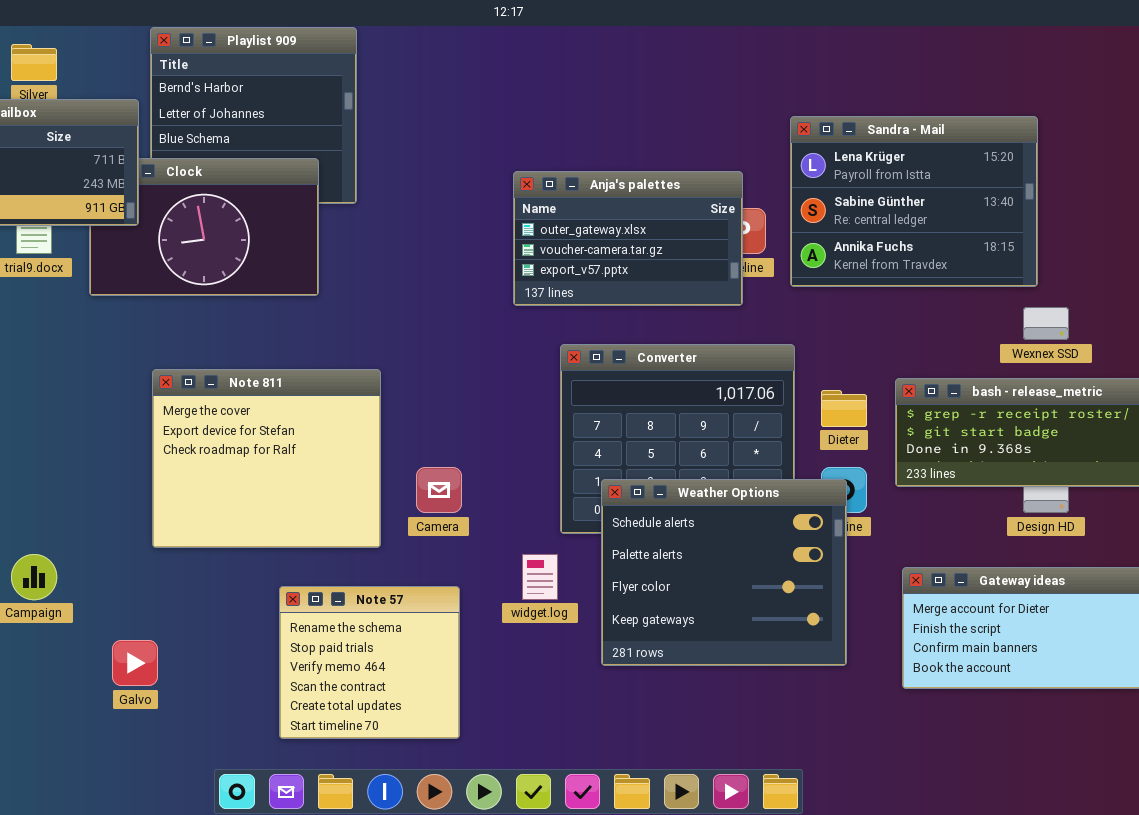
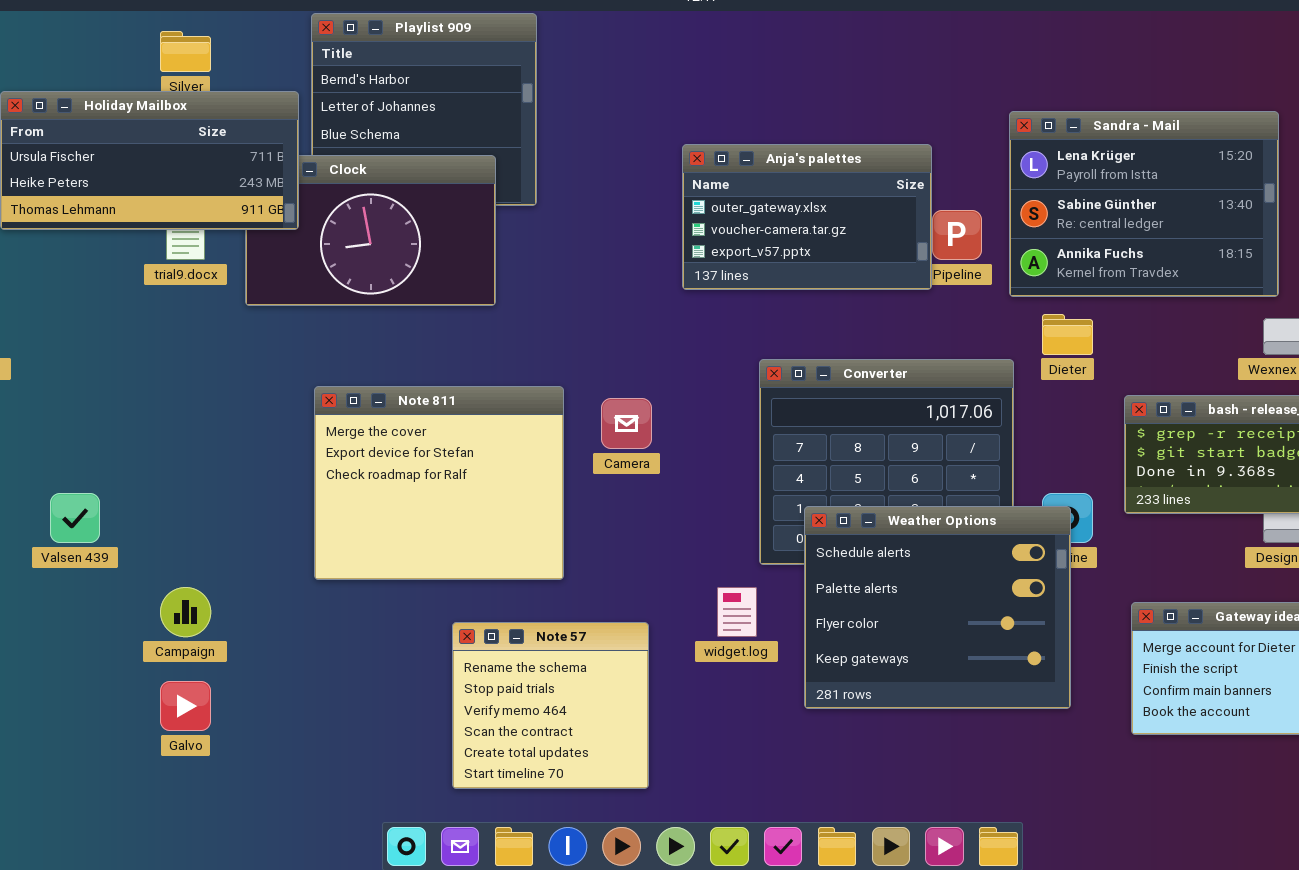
Anja's palettes: [513,171,743,306] -> [682,144,932,290], moved
Dieter: [821,390,867,427] -> [1042,314,1093,355], moved
Camera: [416,467,462,513] -> [601,398,652,449], moved
Galvo: [112,640,158,686] -> [160,681,211,731], moved

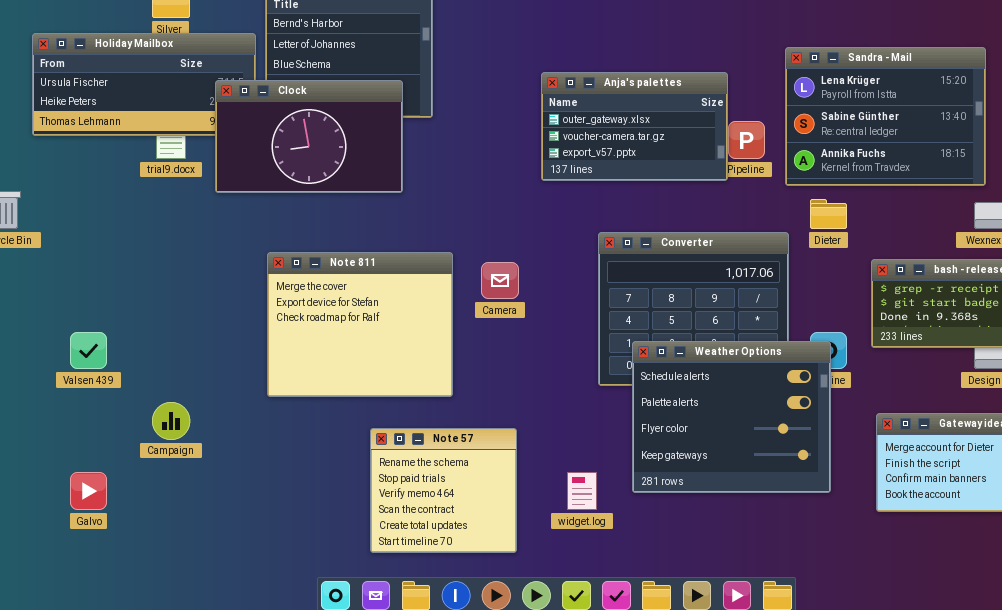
Clock: [245,155,496,306] -> [215,80,403,193], raised
widget.log: [717,587,757,637] -> [567,472,597,510], moved
Galvo: [160,681,211,731] -> [70,472,107,510], moved

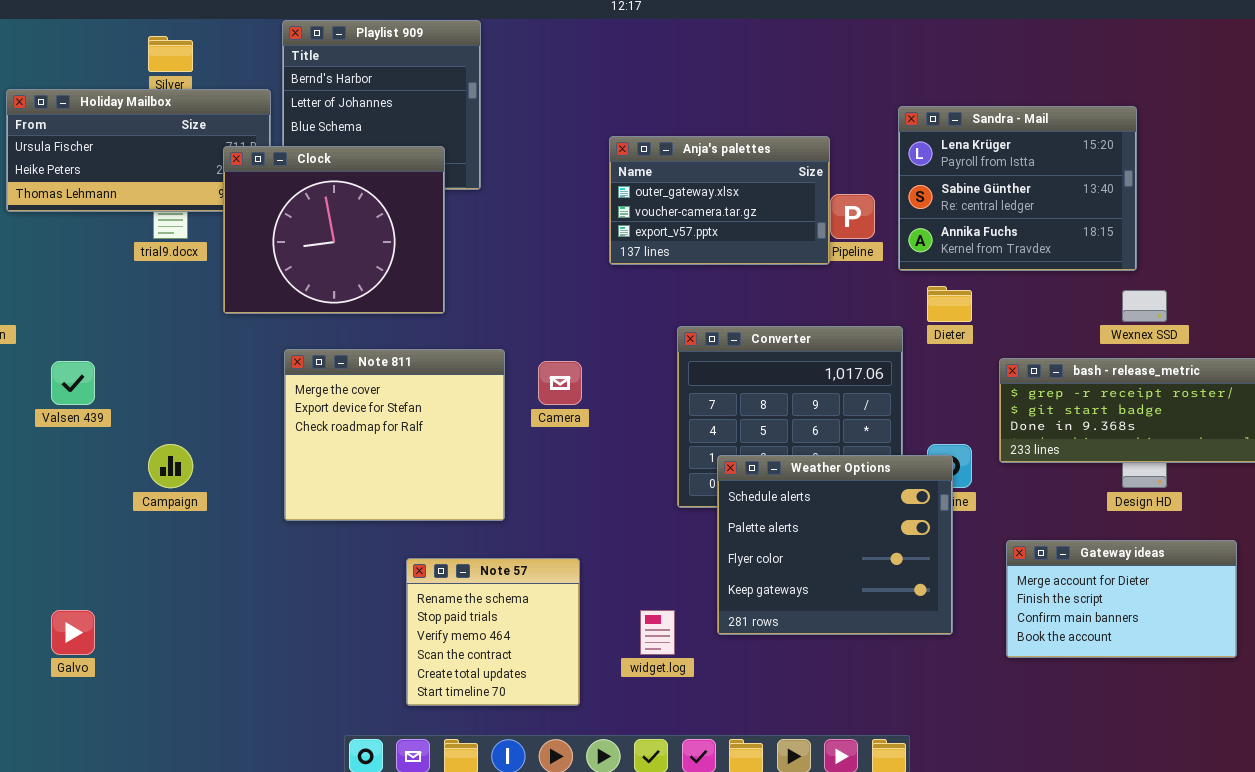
Clock: [215,80,403,193] -> [223,146,445,314], resized
Valsen 439: [70,332,107,369] -> [51,361,95,405], moved
Campaign: [152,402,190,440] -> [148,444,193,488], moved

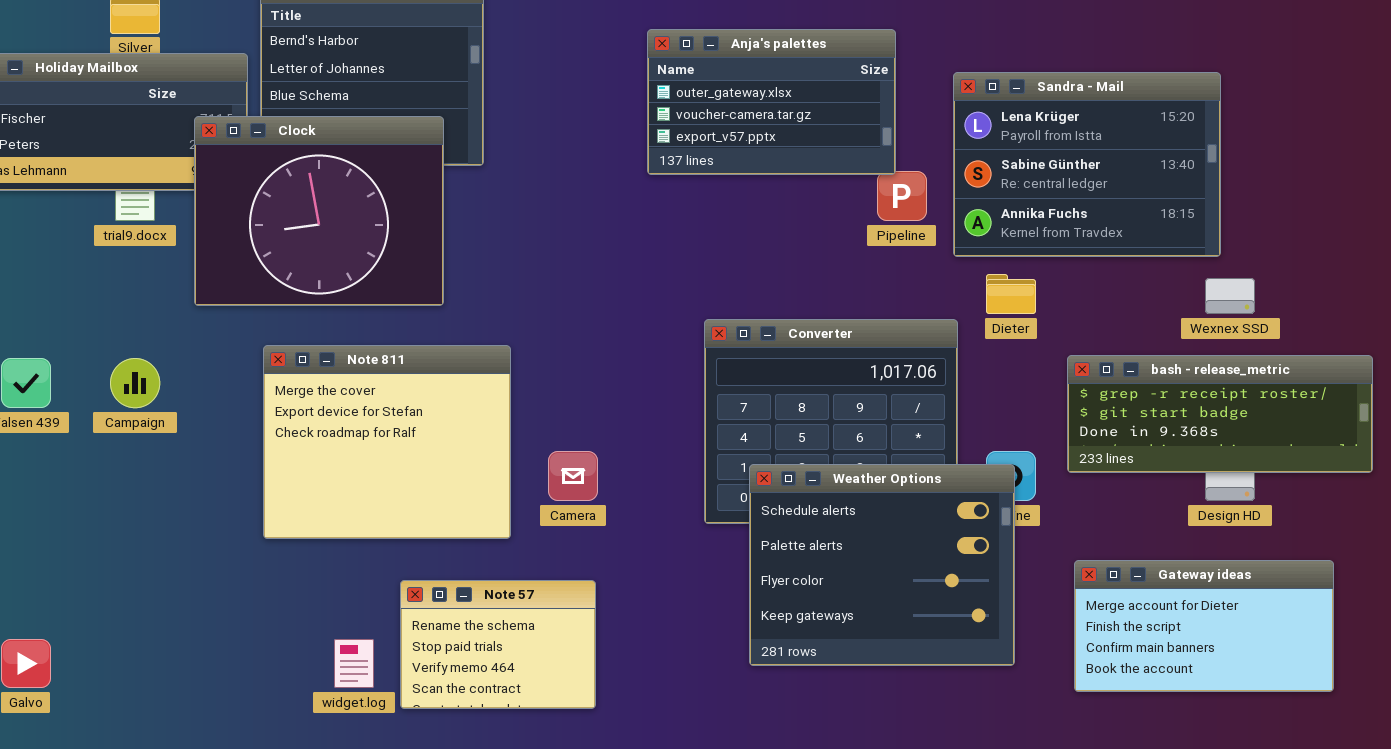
Anja's palettes: [609,136,830,265] -> [647,29,896,175], moved
Camera: [538,361,582,405] -> [548,451,598,501], moved
Campaign: [148,444,193,488] -> [110,358,160,408], moved
Note 57: [406,558,580,706] -> [400,580,596,709], resized
widget.log: [640,610,675,655] -> [334,639,374,688], moved

